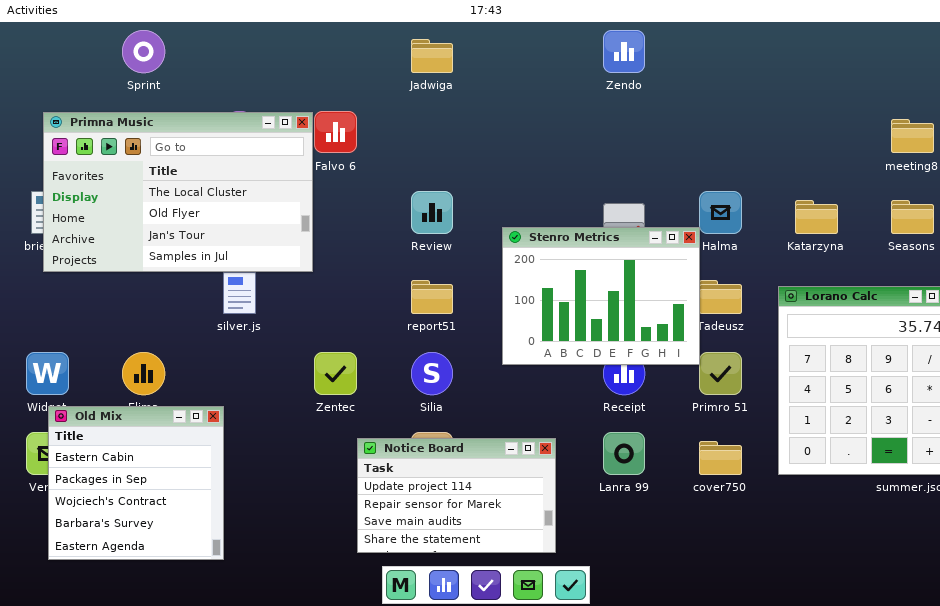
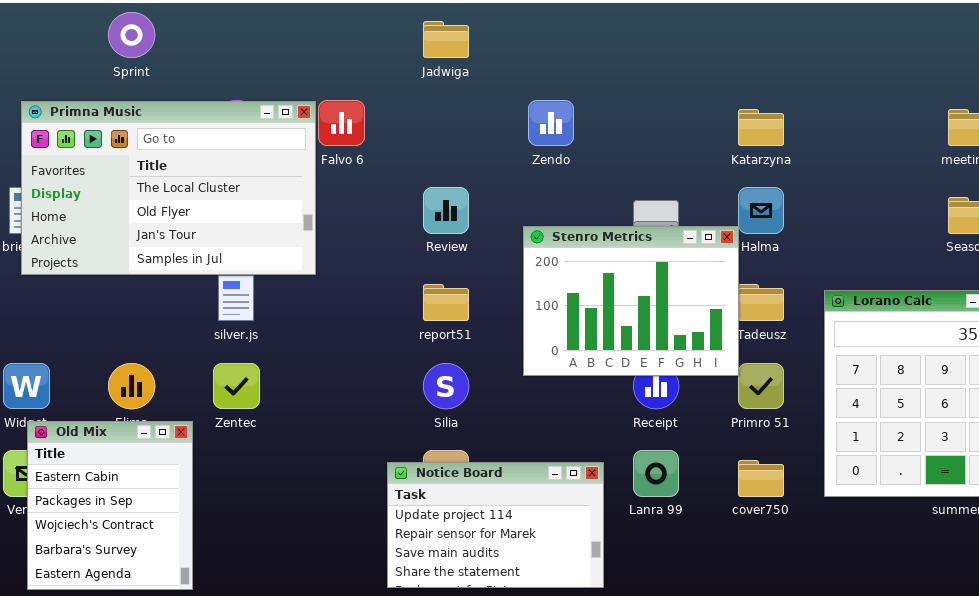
Zendo: [603,30,645,73] -> [528,100,574,146], moved
Katarzyna: [795,200,838,234] -> [738,109,784,146], moved
Zentec: [314,352,357,395] -> [213,363,260,409], moved
Old Mix: [48,406,224,560] -> [27,421,193,590], resized
Notice Board: [357,438,556,553] -> [387,462,604,588], moved

